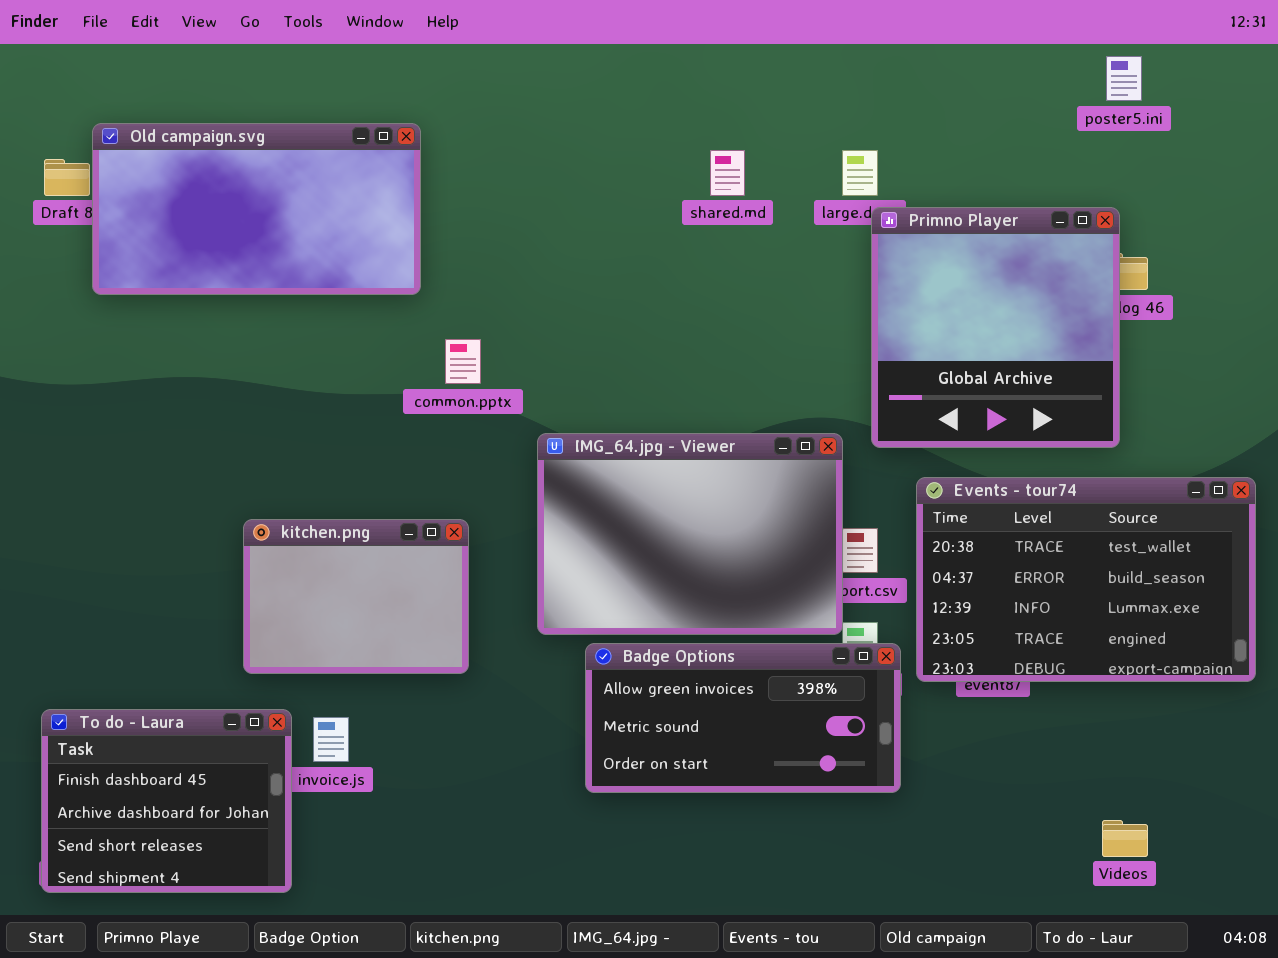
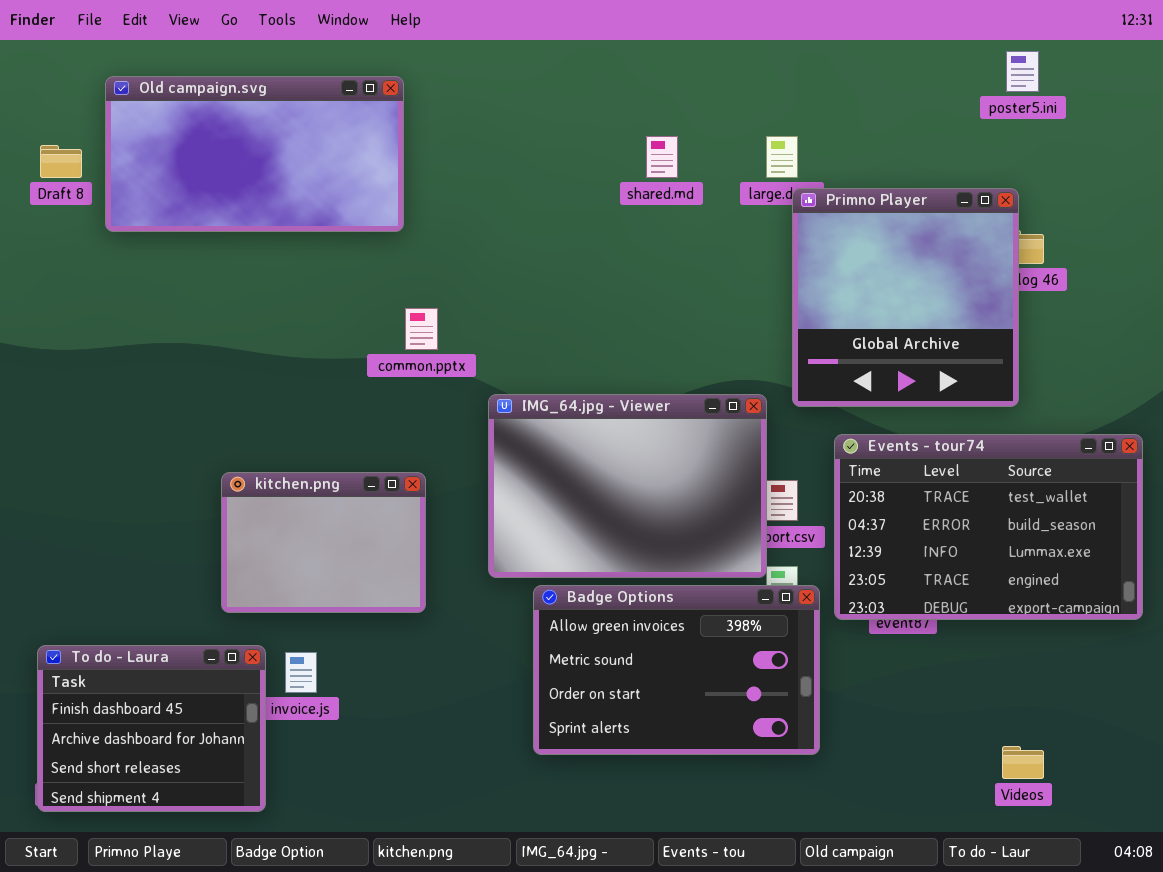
Old campaign.svg: [92,123,421,295] -> [105,76,404,232], moved
Badge Options: [585,643,901,793] -> [533,585,820,755], resized

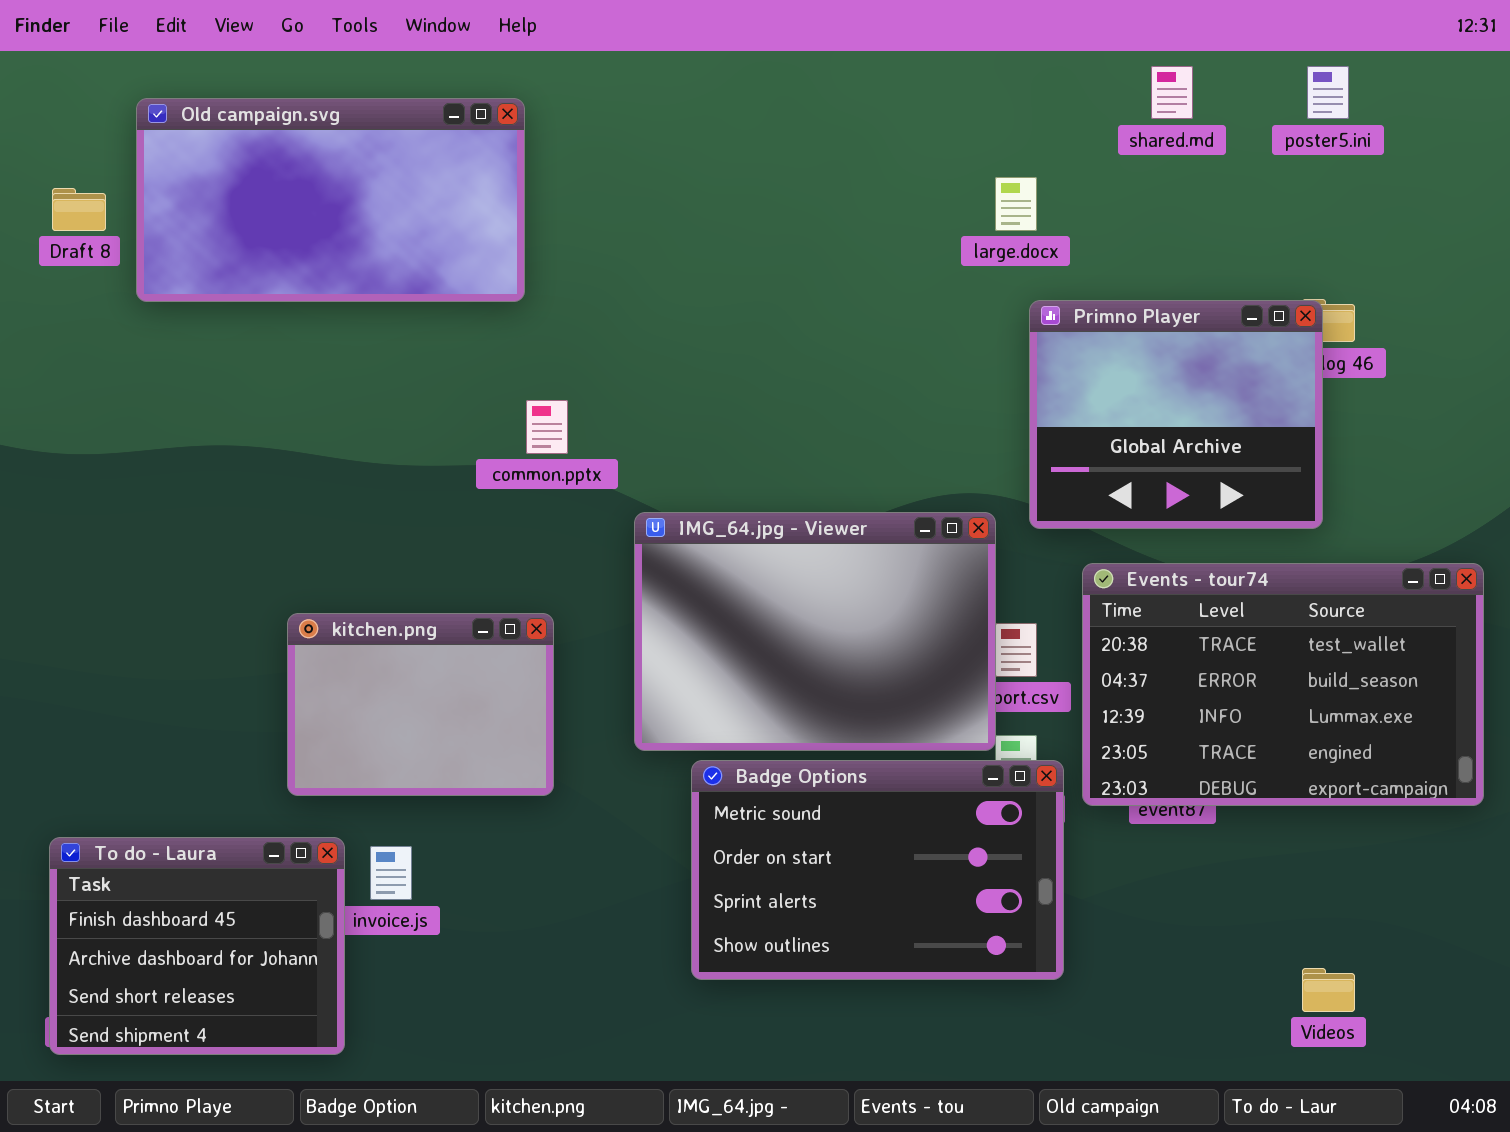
shared.md: [646,136,678,178] -> [1151,66,1193,119], moved
Primno Player: [792,188,1019,407] -> [1029,300,1323,529], resized
Badge Options: [533,585,820,755] -> [691,760,1064,980], scrolled down 1 row

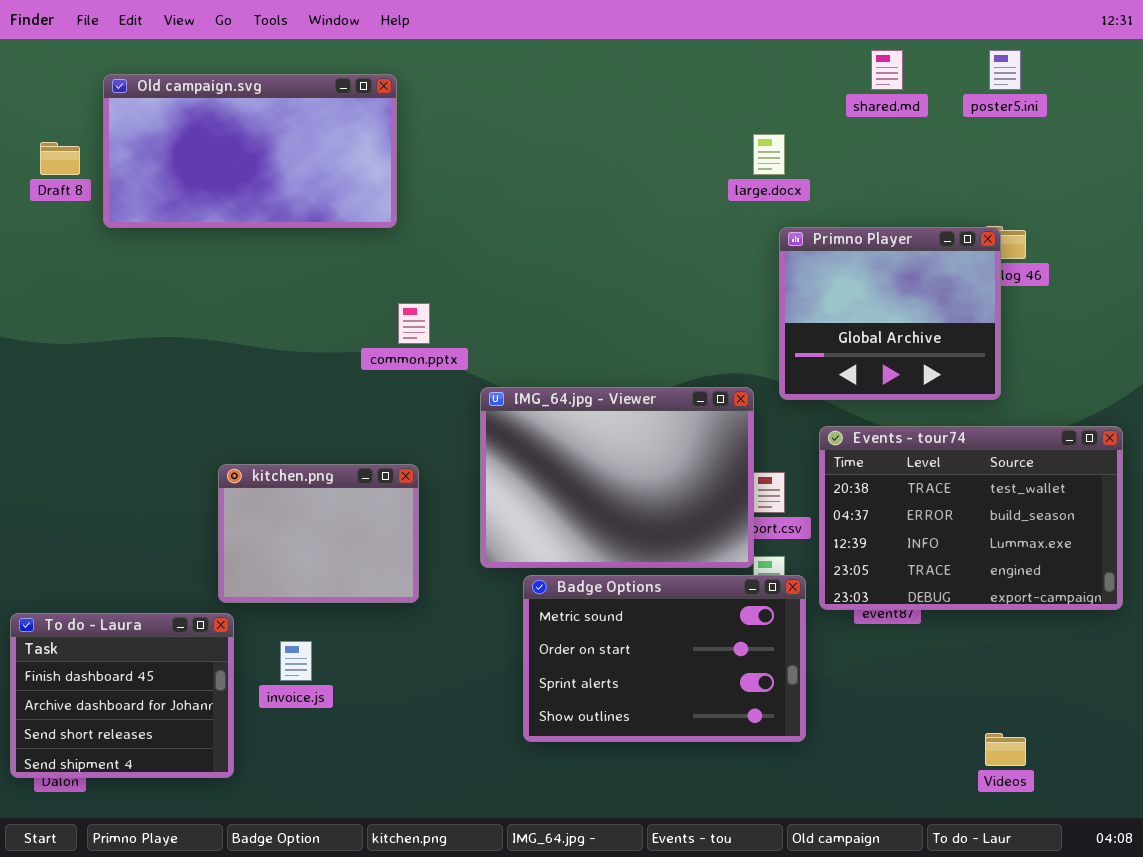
To do - Laura: [49,837,345,1055] -> [10,613,234,778], moved

